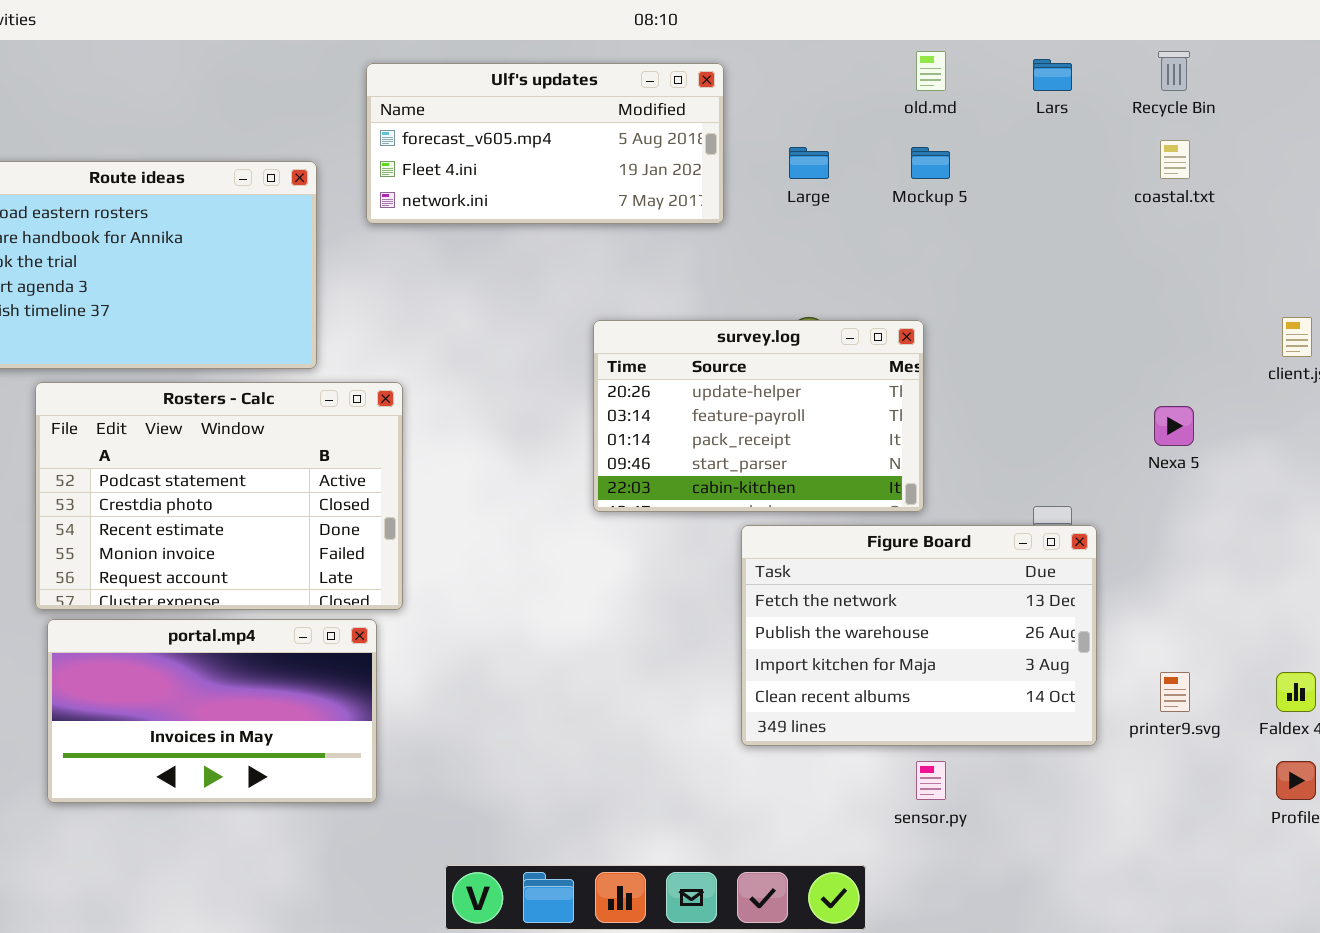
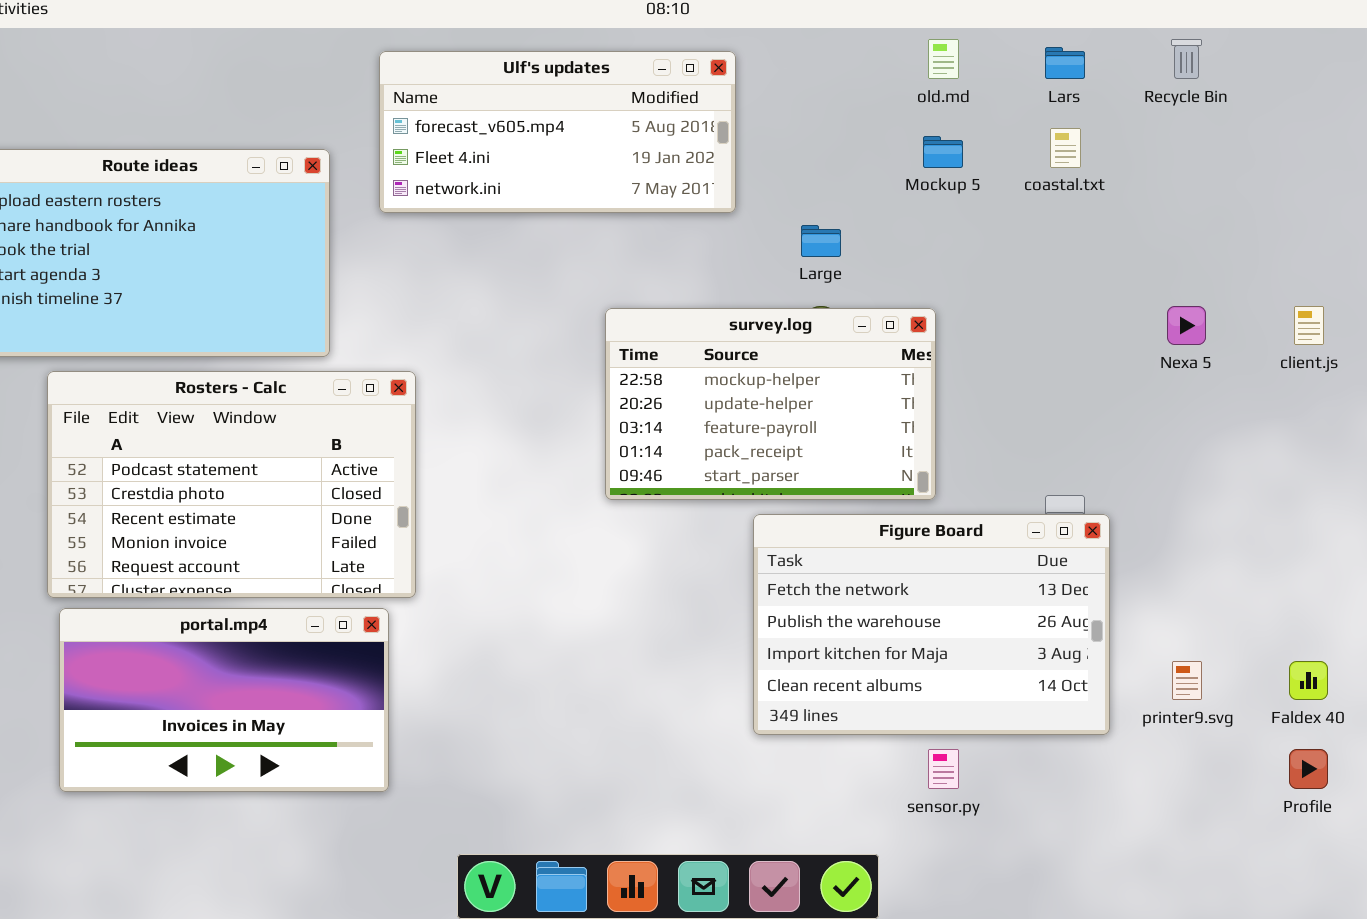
coastal.txt: [1160,140,1190,179] -> [1050,128,1081,168], moved
Large: [789,147,829,179] -> [801,225,841,257], moved
survey.log: [593,320,924,512] -> [605,308,936,500], scrolled up 1 row
Nexa 5: [1154,406,1194,446] -> [1167,306,1206,345], moved

